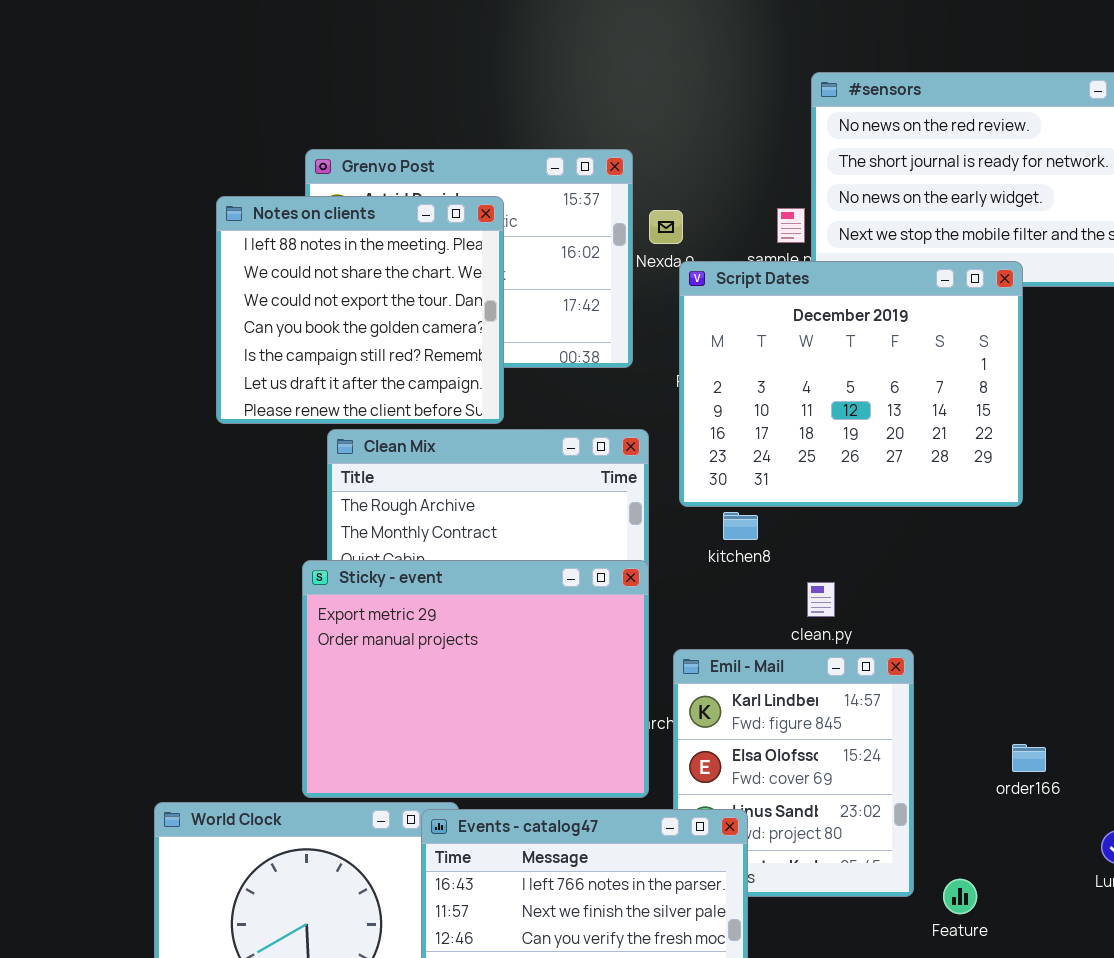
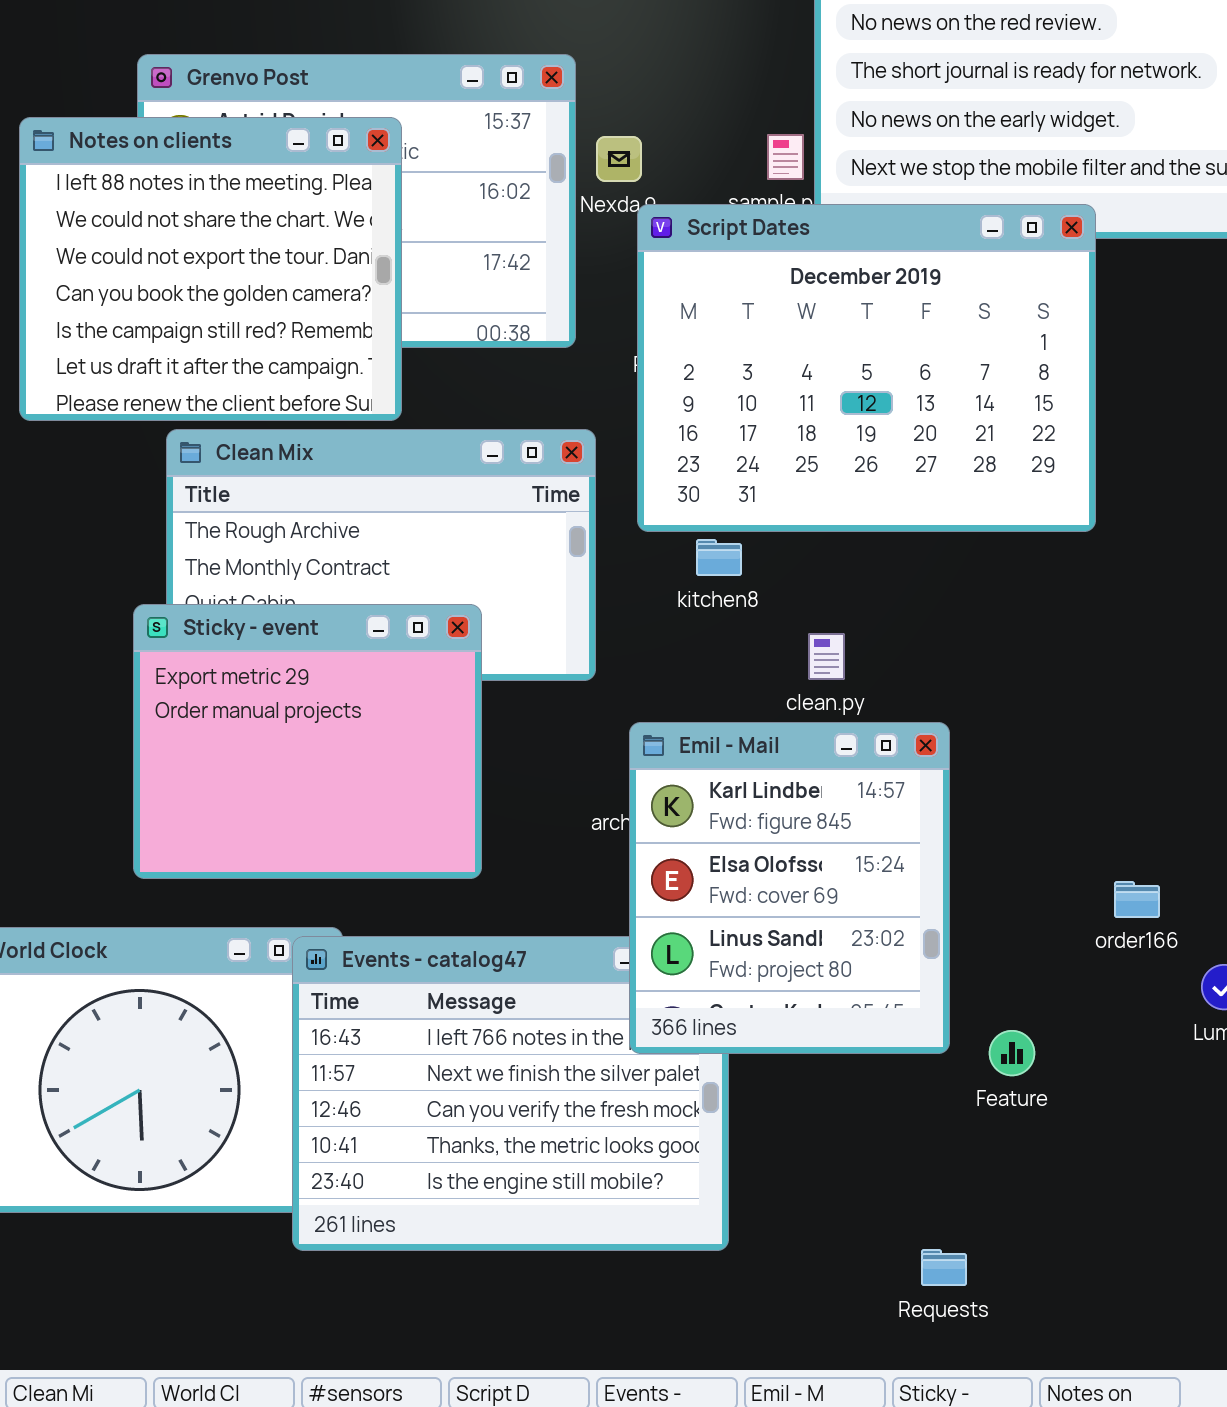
Sticky - event: [302,560,649,798] -> [133,604,482,879], resized
Emil - Mail: [673,649,914,897] -> [629,722,950,1054], raised
order166: [1012,744,1046,772] -> [1114,881,1160,918], moved

